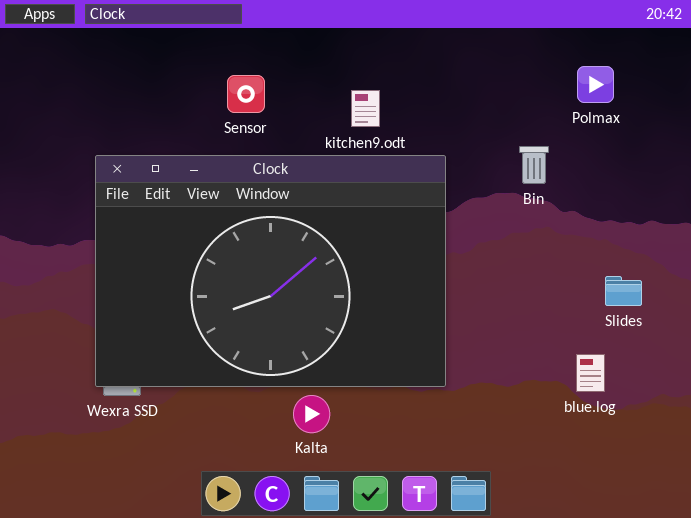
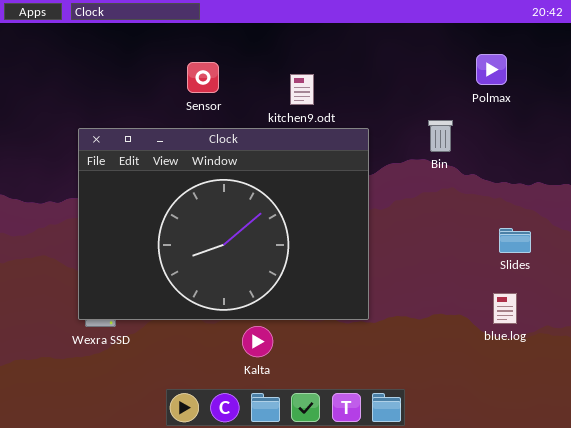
blue.log: [576,354,605,392] -> [493,293,517,324], moved

